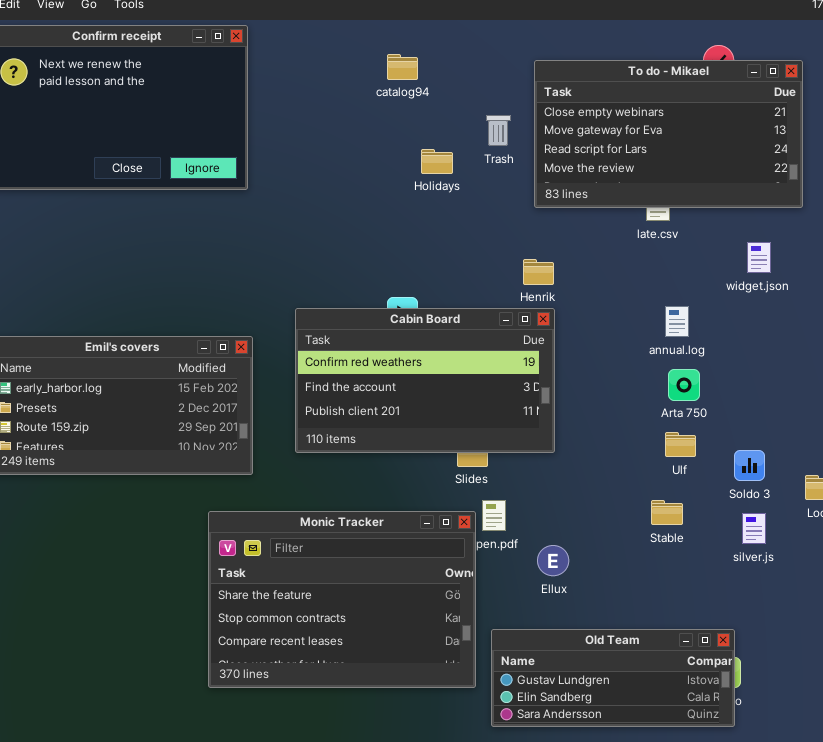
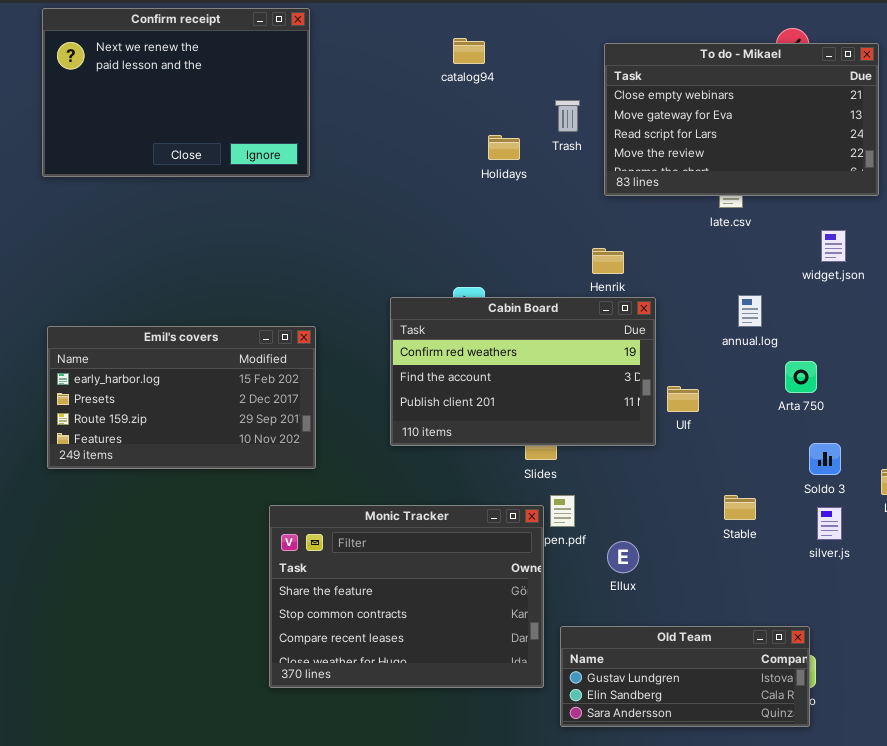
Cabin Board: [295,308,555,453] -> [390,297,656,446], moved
Arta 750: [668,369,700,401] -> [785,361,817,393], moved
Ulf: [665,432,696,457] -> [667,386,699,412], moved

